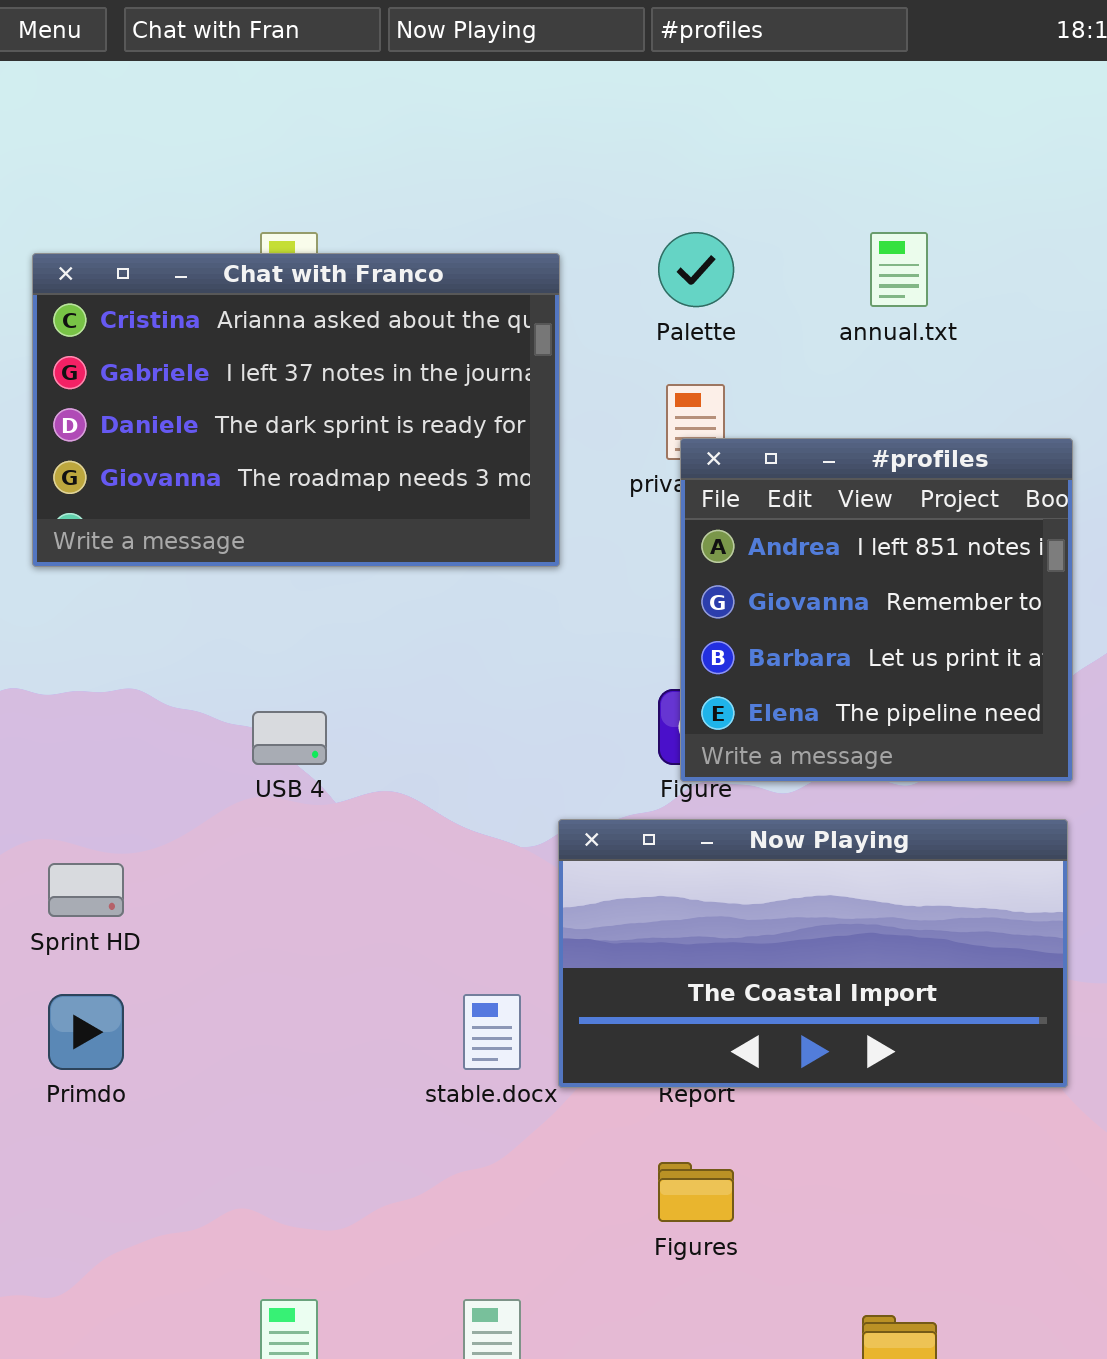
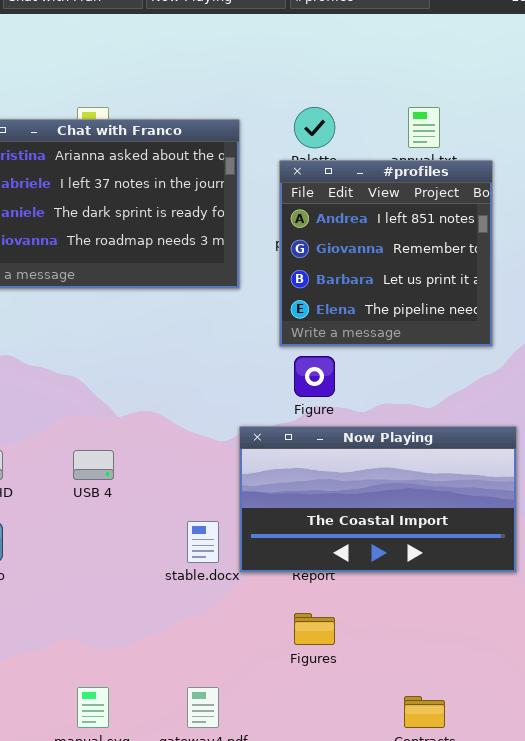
#profiles: [680,438,1073,782] -> [279,160,493,347], moved
USB 4: [252,711,327,765] -> [73,450,114,480], moved

